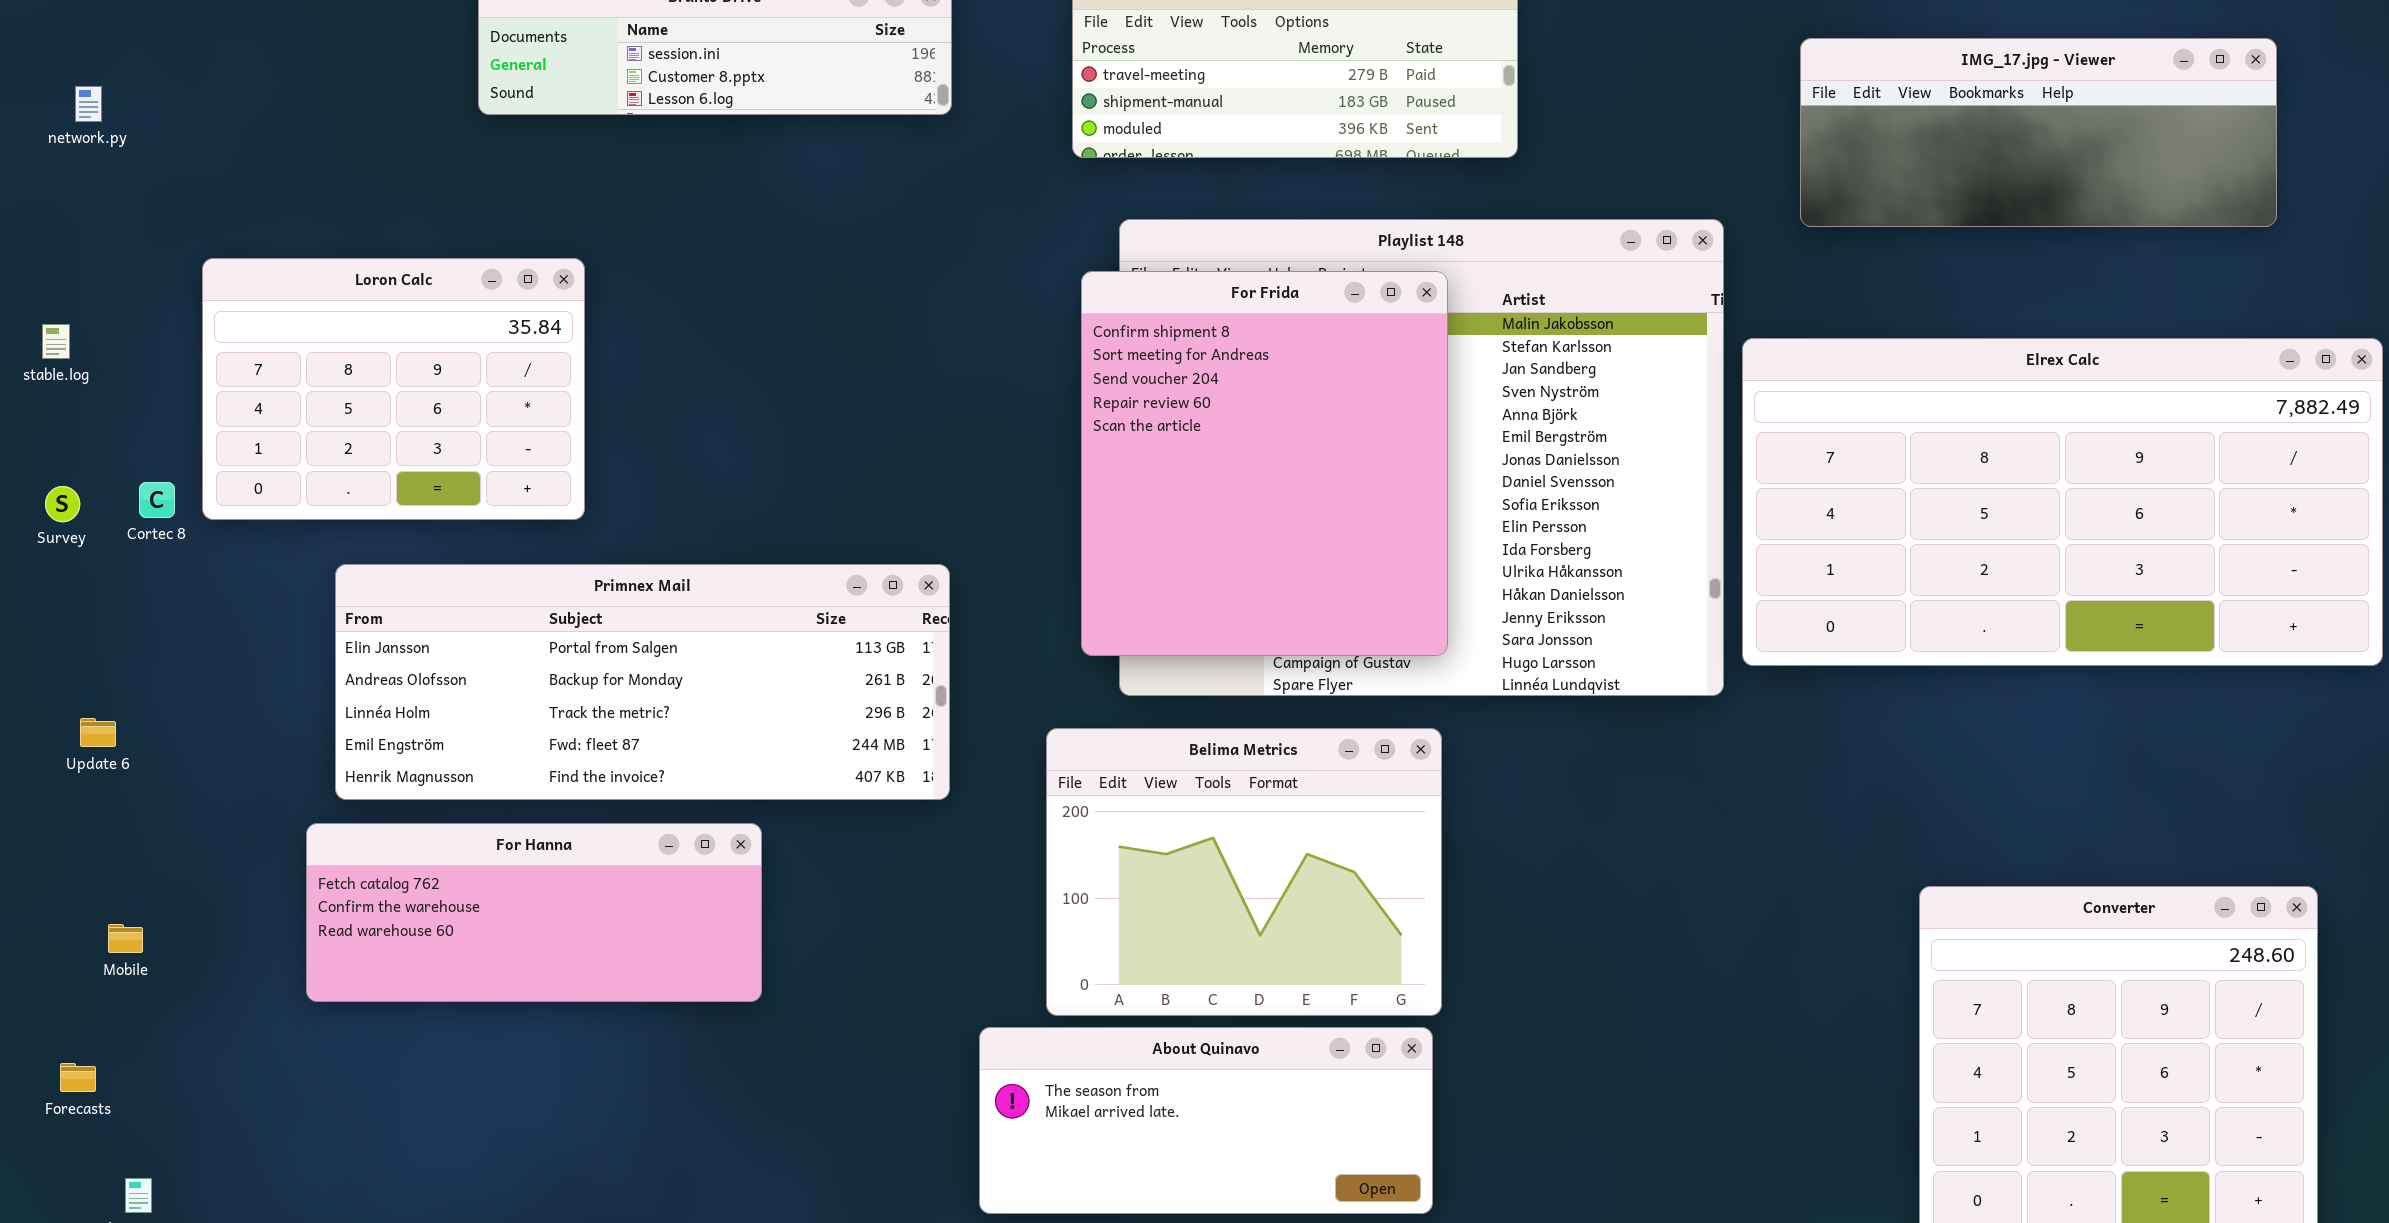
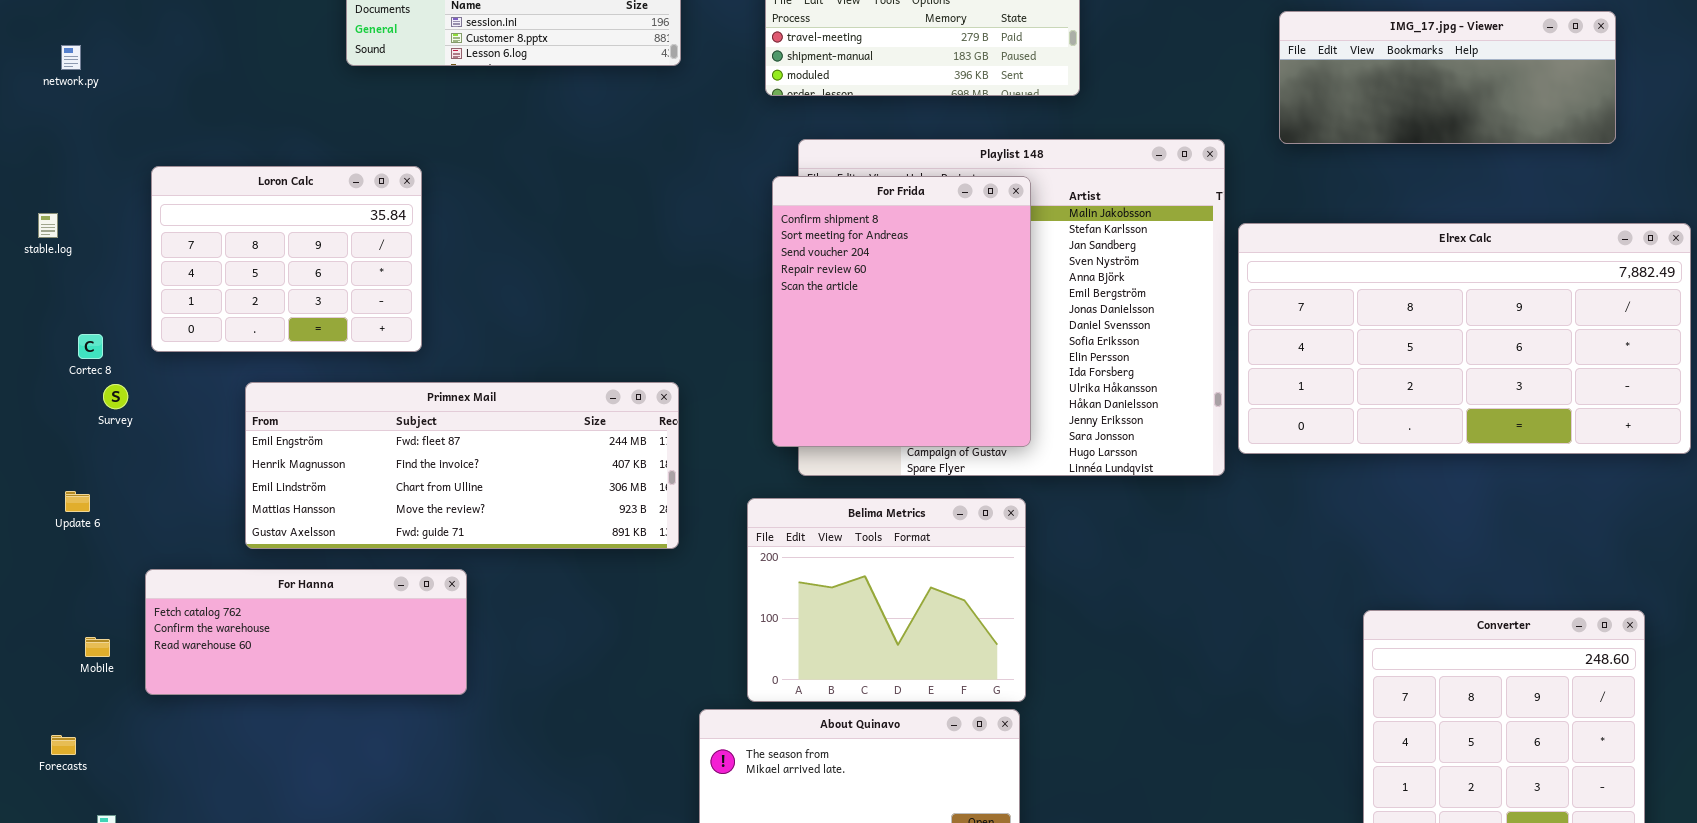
Cortec 8: [139,482,175,518] -> [78,334,103,359], moved
Survey: [45,486,80,522] -> [103,384,128,409], moved
Primnex Mail: [335,564,950,800] -> [245,382,679,549], scrolled down 3 rows
For Hanna: [306,823,762,1002] -> [145,569,467,695], moved

